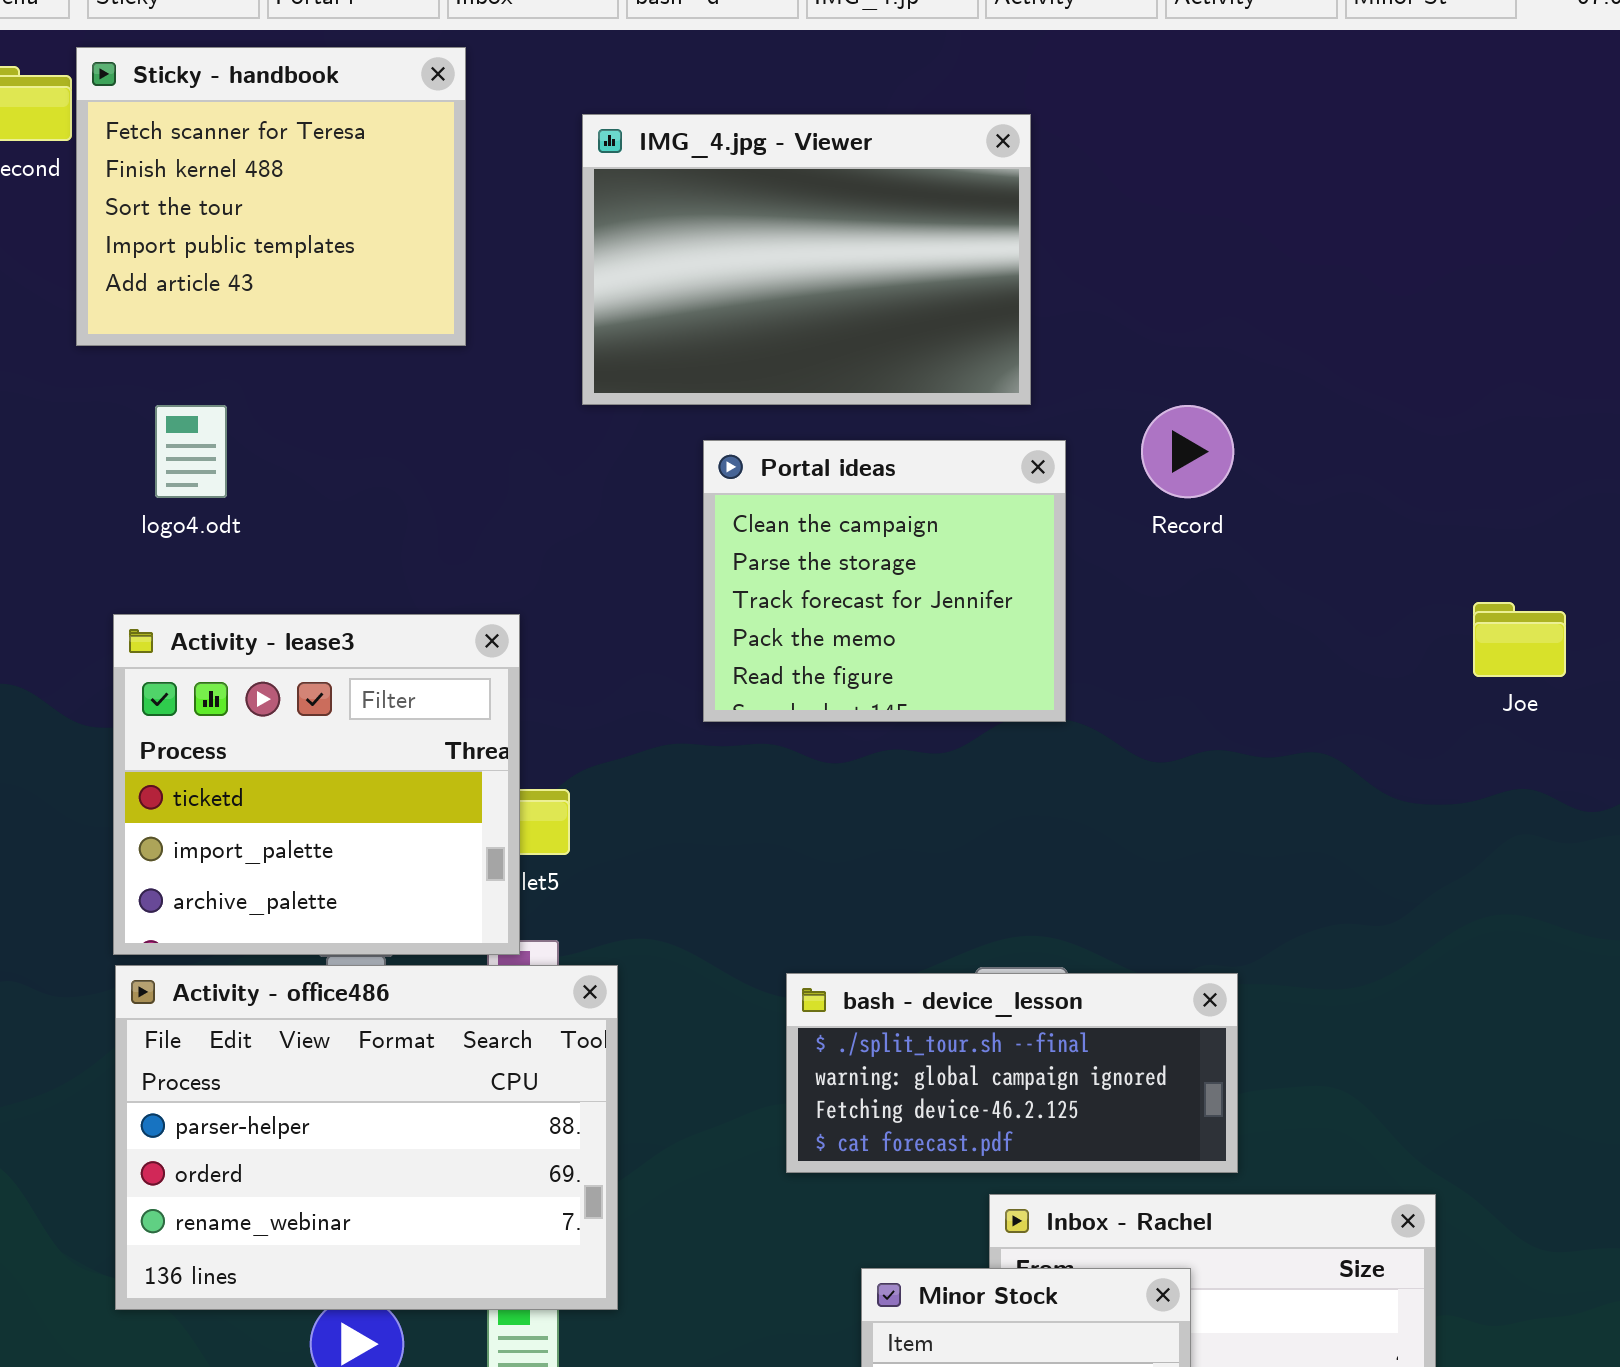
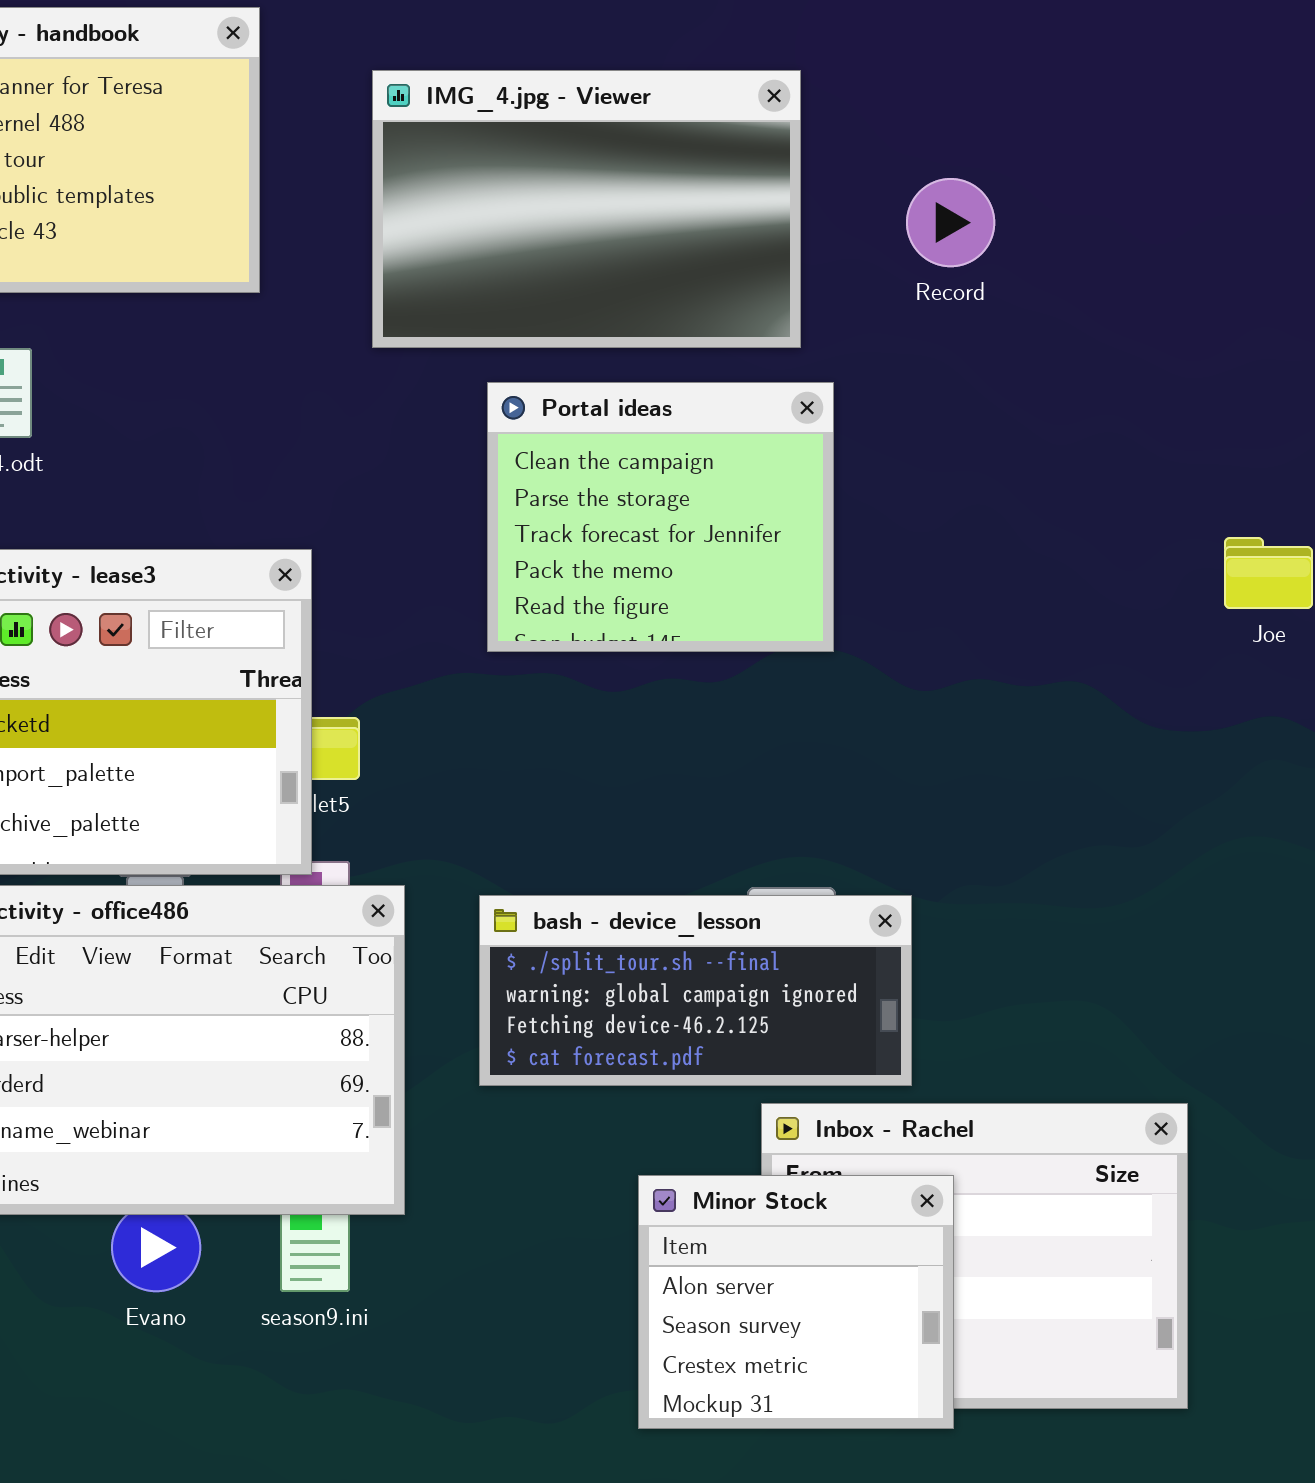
Record: [1141,405,1234,498] -> [906,178,995,267], moved
bash - device_lesson: [786,973,1238,1173] -> [479,895,912,1086], moved

